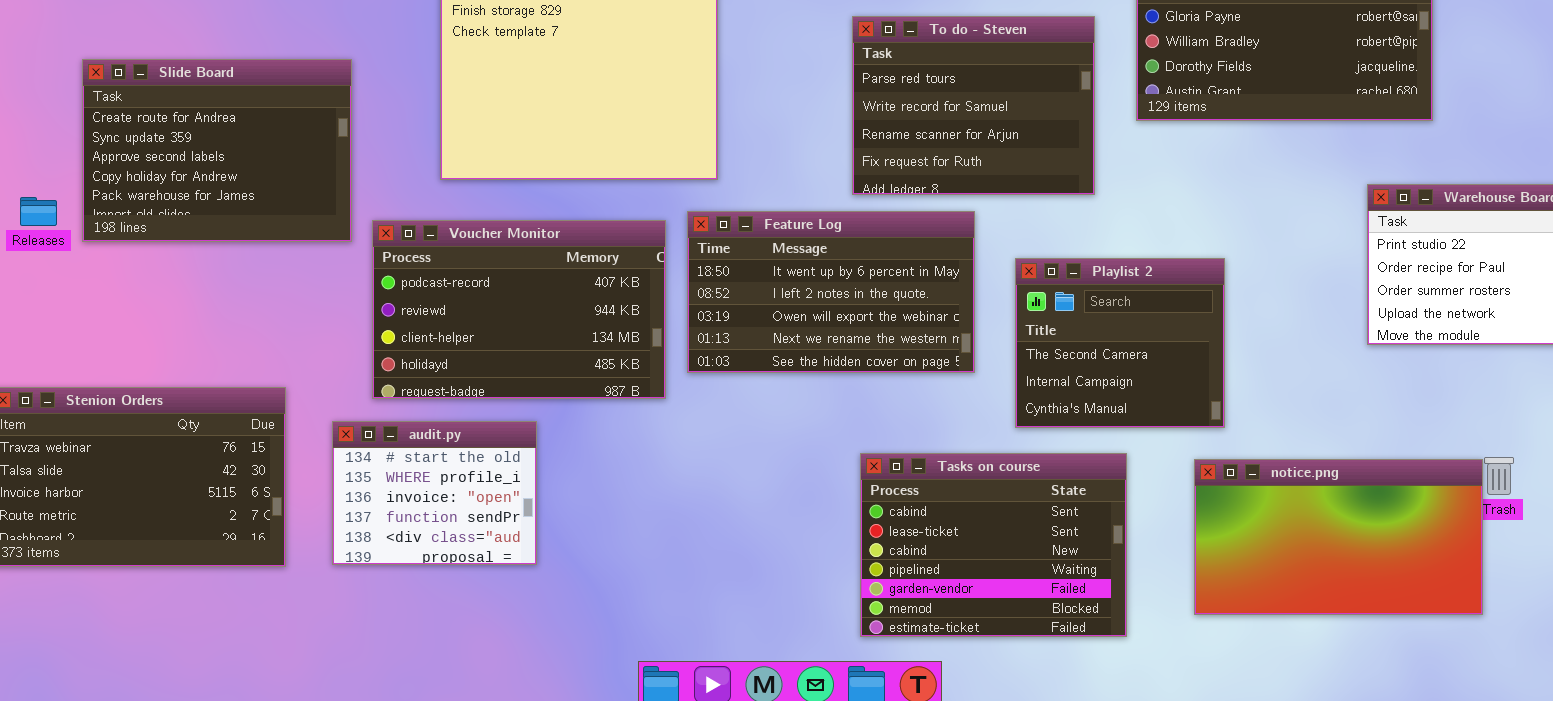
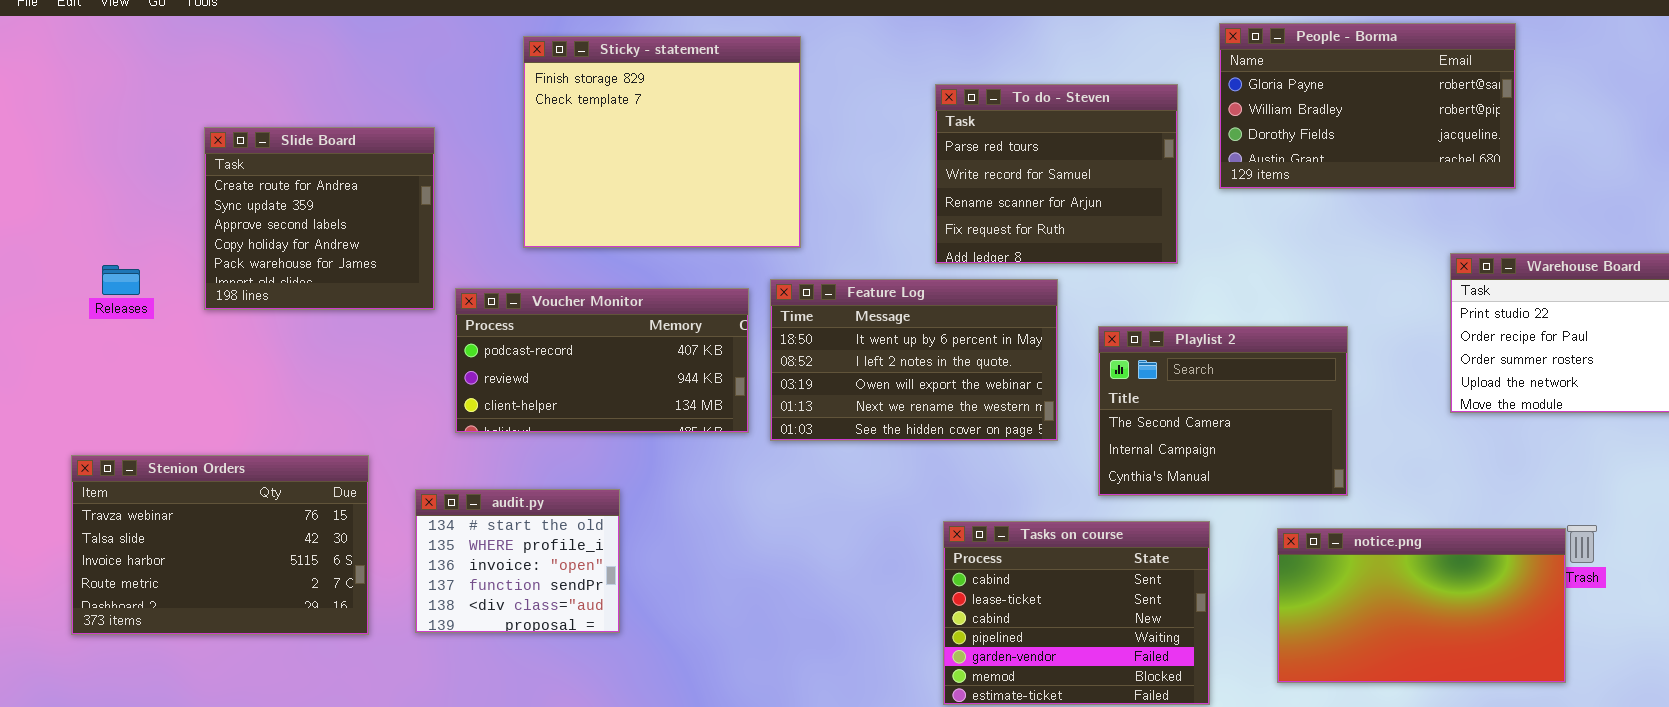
Slide Board: [82,59,352,242] -> [204,127,435,310], resized
Voucher Monitor: [372,220,666,399] -> [455,288,749,433], resized
Playlist 2: [1015,258,1225,428] -> [1098,326,1348,496], resized

